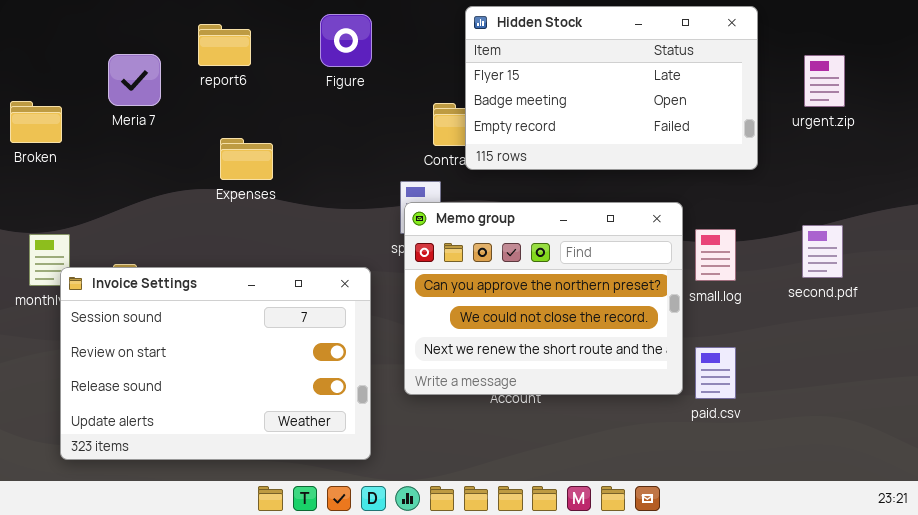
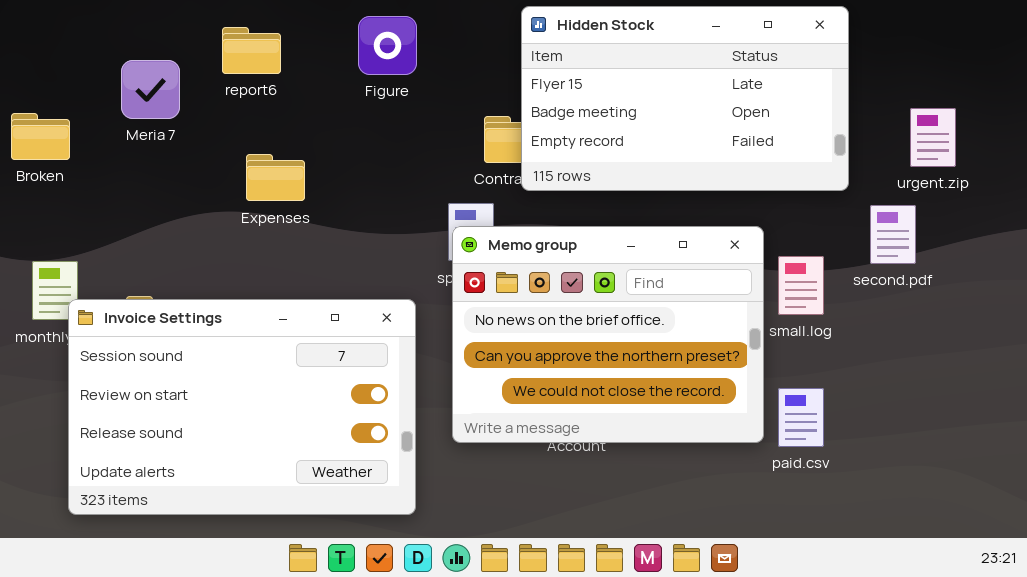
urgent.zip: [804,55,845,107] -> [910,108,956,167], moved
Memo group: [404,202,683,395] -> [452,226,764,443], scrolled up 1 row
second.pdf: [802,225,843,278] -> [870,205,916,264], moved

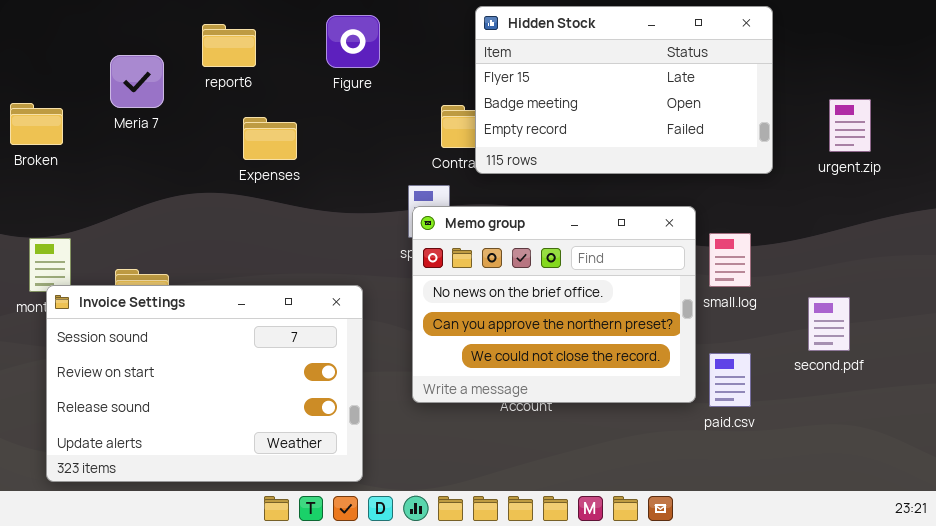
Expenses: [246,154,305,201] -> [243,117,297,160], moved
second.pdf: [870,205,916,264] -> [808,297,850,351], moved
Invoice Settings: [68,299,416,515] -> [46,285,363,482], moved

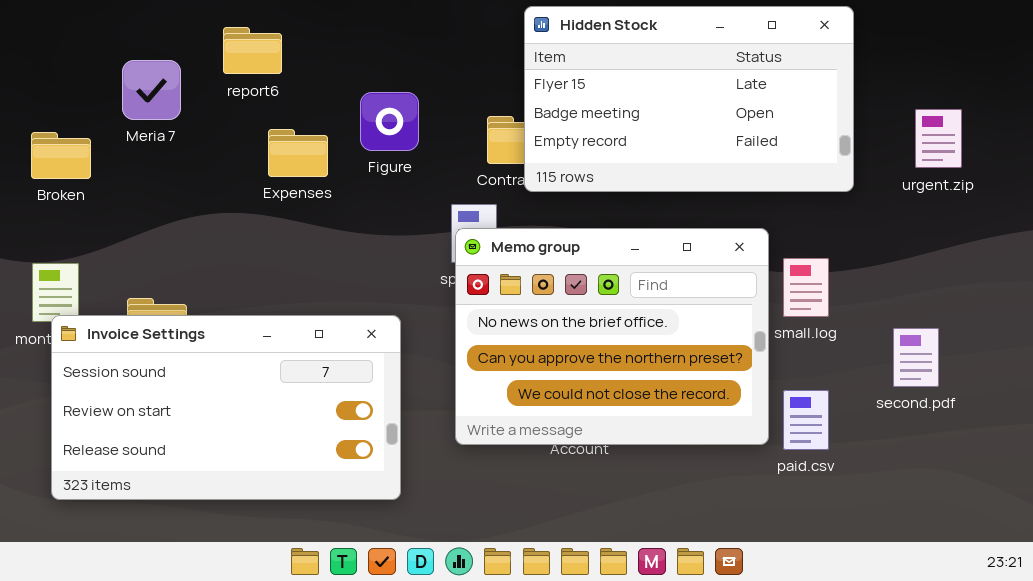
Figure: [326,15,380,68] -> [360,92,419,151], moved
Broken: [10,103,63,145] -> [31,132,91,179], moved
Invoice Settings: [46,285,363,482] -> [51,315,401,500], resized

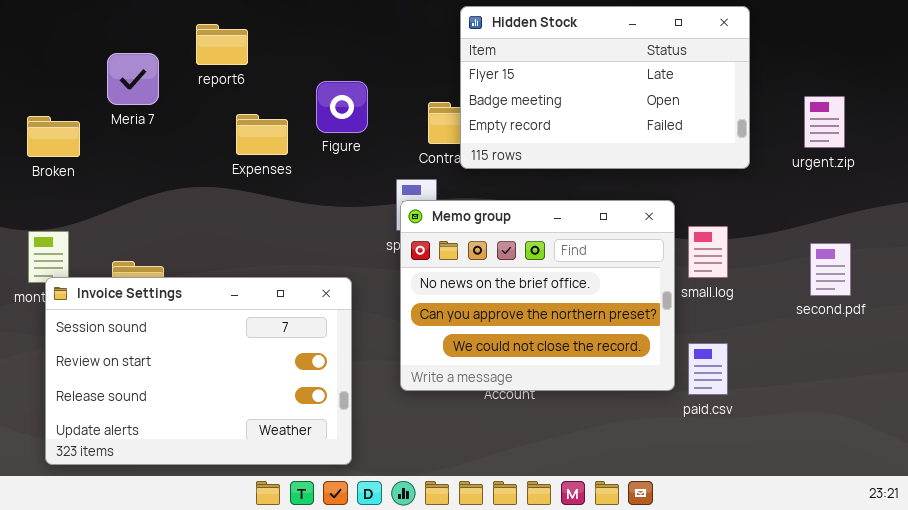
Invoice Settings: [51,315,401,500] -> [45,277,352,465], resized
second.pdf: [893,328,939,387] -> [810,243,851,296], moved

